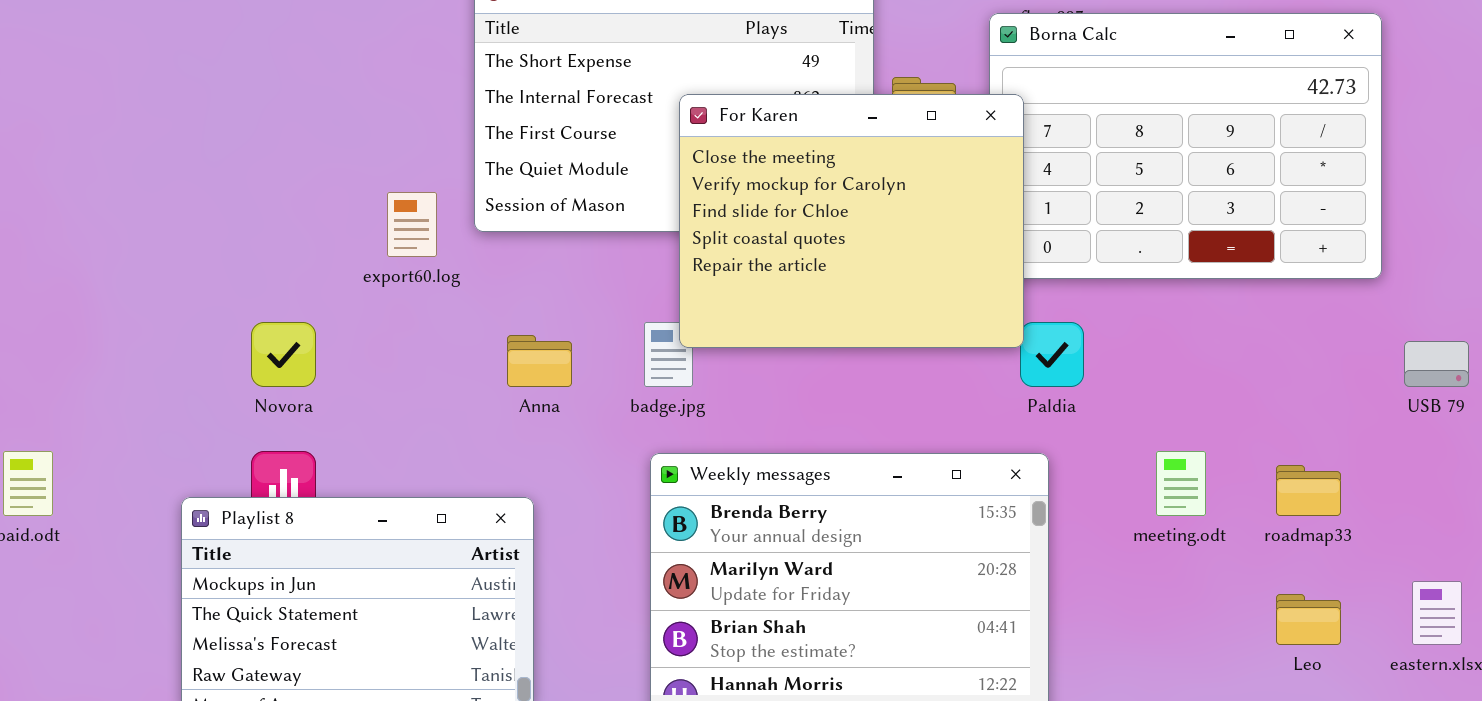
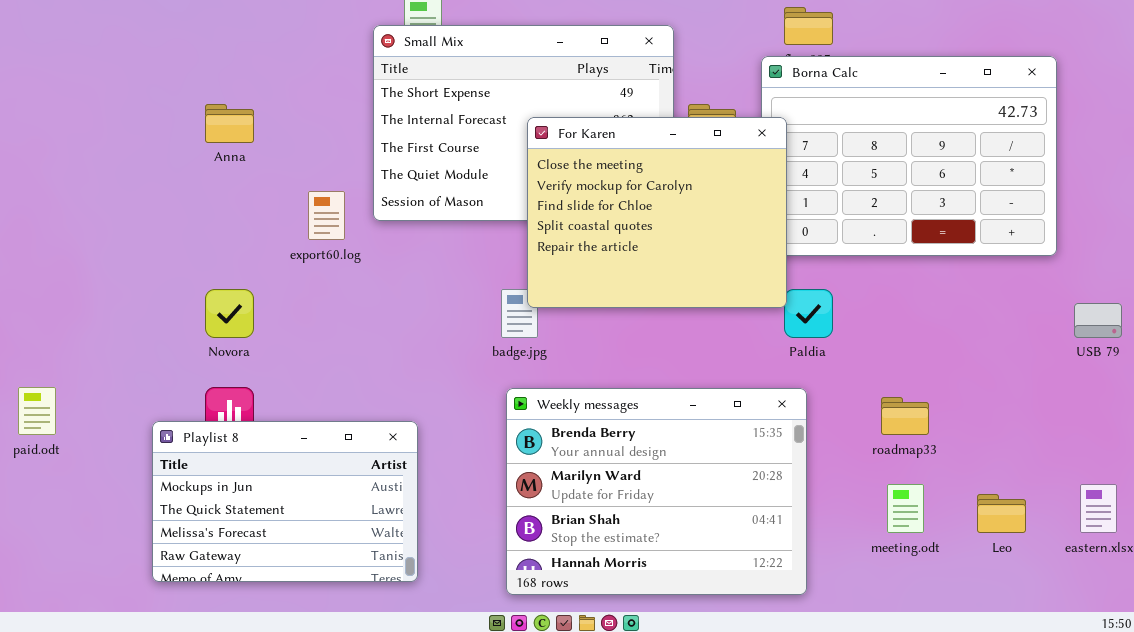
Anna: [507,335,572,387] -> [205,104,254,143], moved
meeting.odt: [1156,451,1206,516] -> [887,484,924,533], moved
roadmap33: [1276,465,1341,516] -> [881,397,929,435], moved

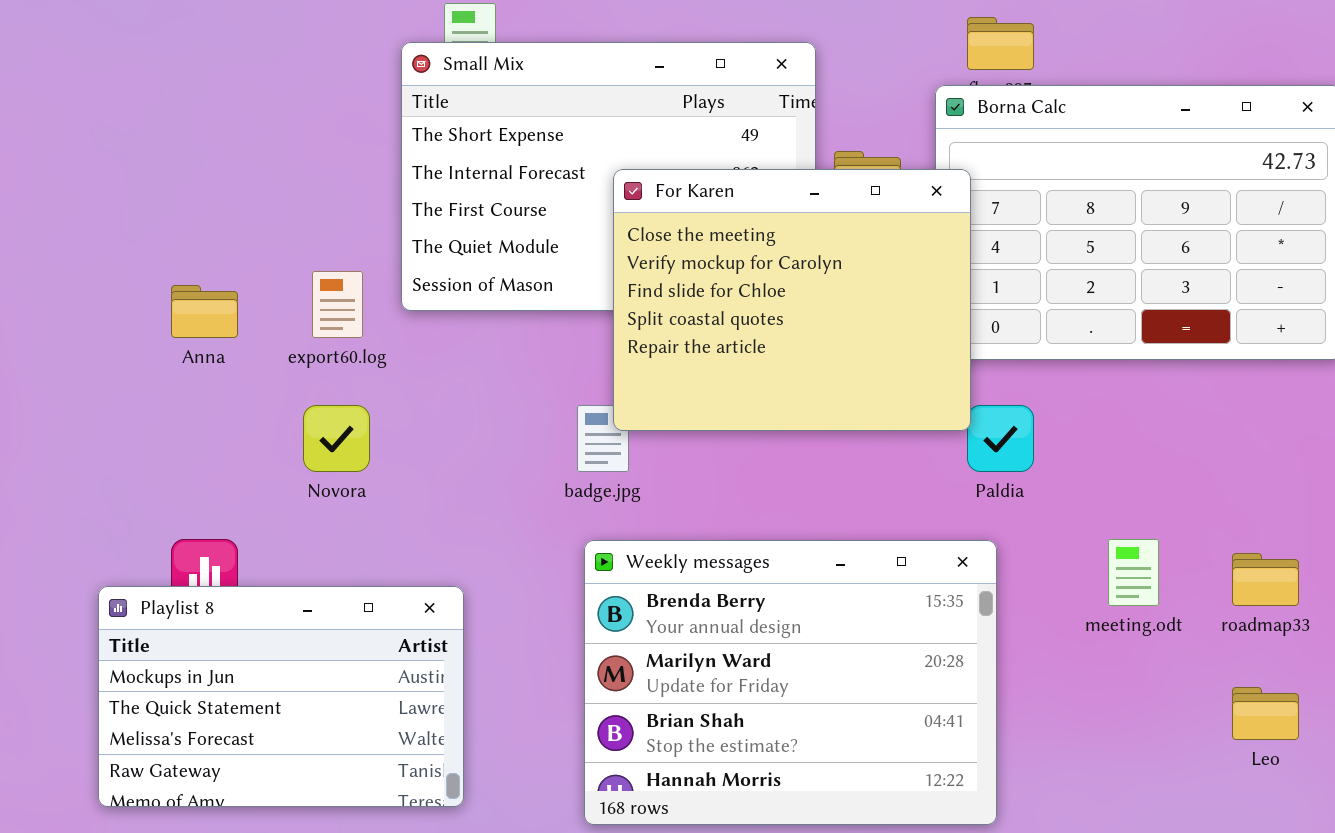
Anna: [205,104,254,143] -> [171,285,238,338], moved
Novora: [205,289,254,338] -> [303,405,370,472], moved
roadmap33: [881,397,929,435] -> [1232,553,1299,606], moved
meeting.odt: [887,484,924,533] -> [1108,539,1159,606], moved

